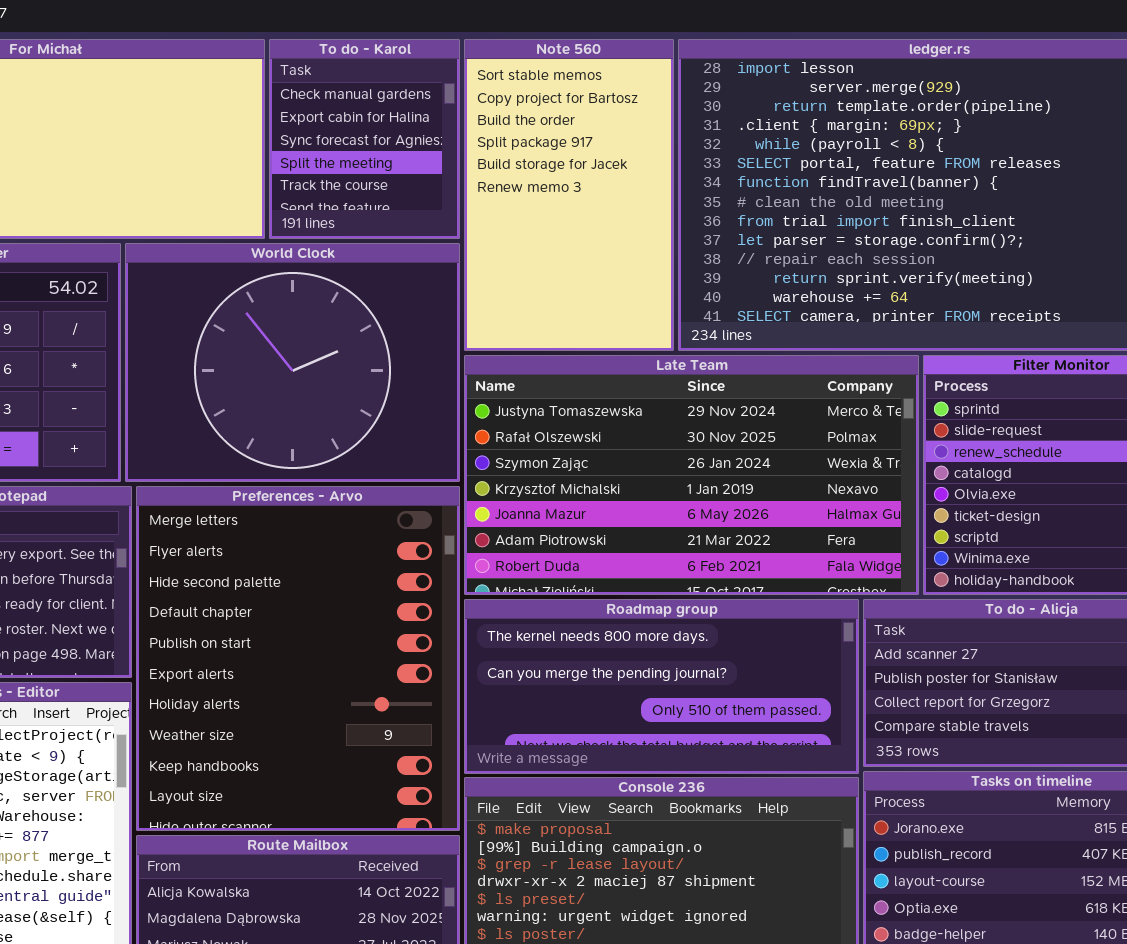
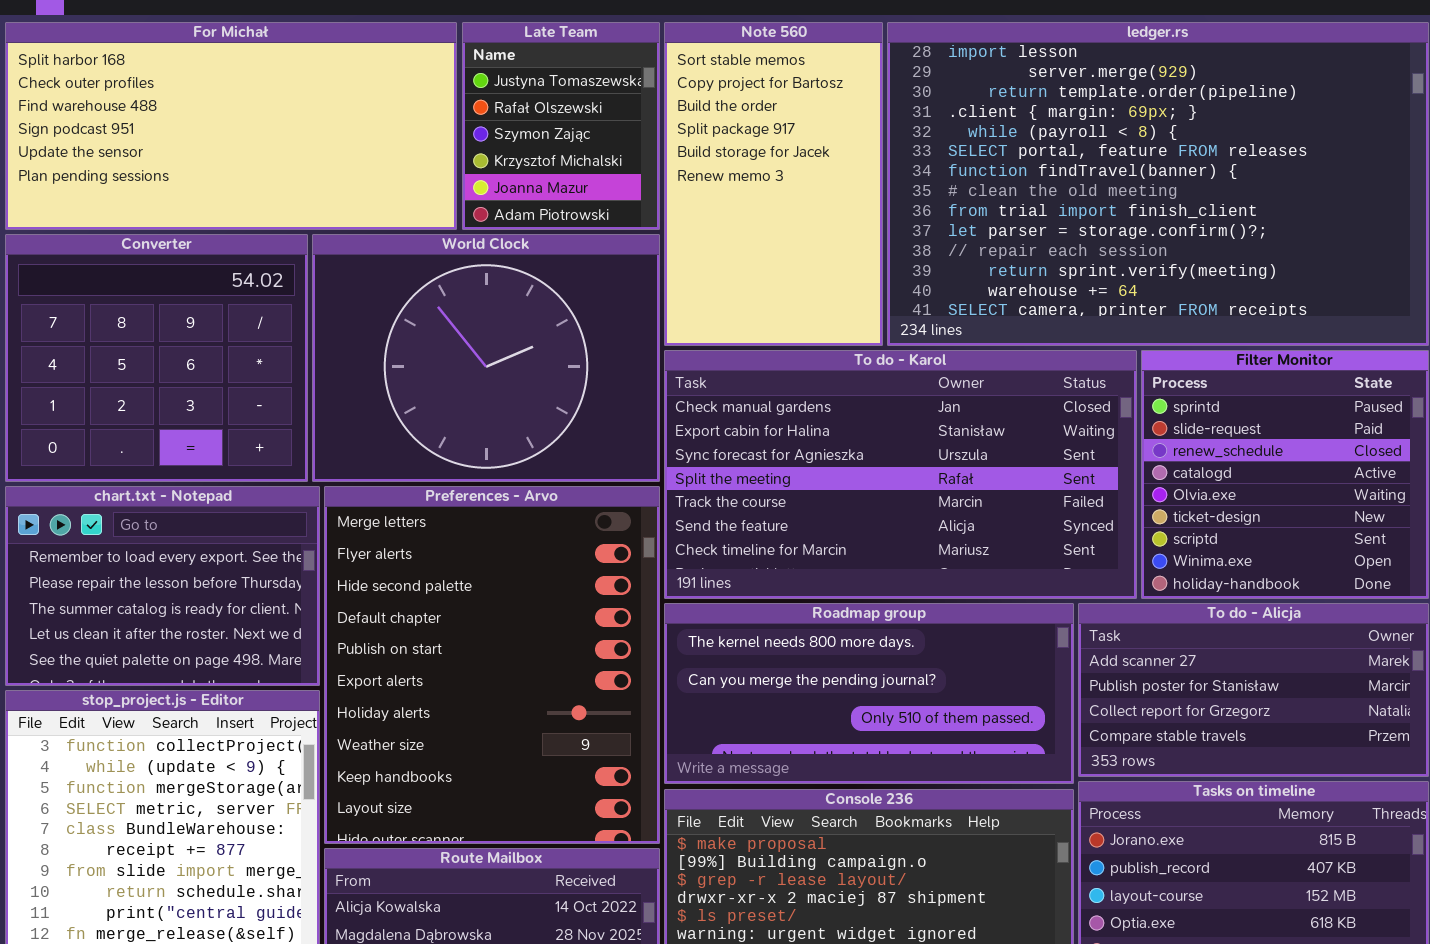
To do - Karol: [269,39,460,239] -> [664,350,1137,599], moved, resized
Late Team: [464,355,919,595] -> [462,22,660,230], moved, resized

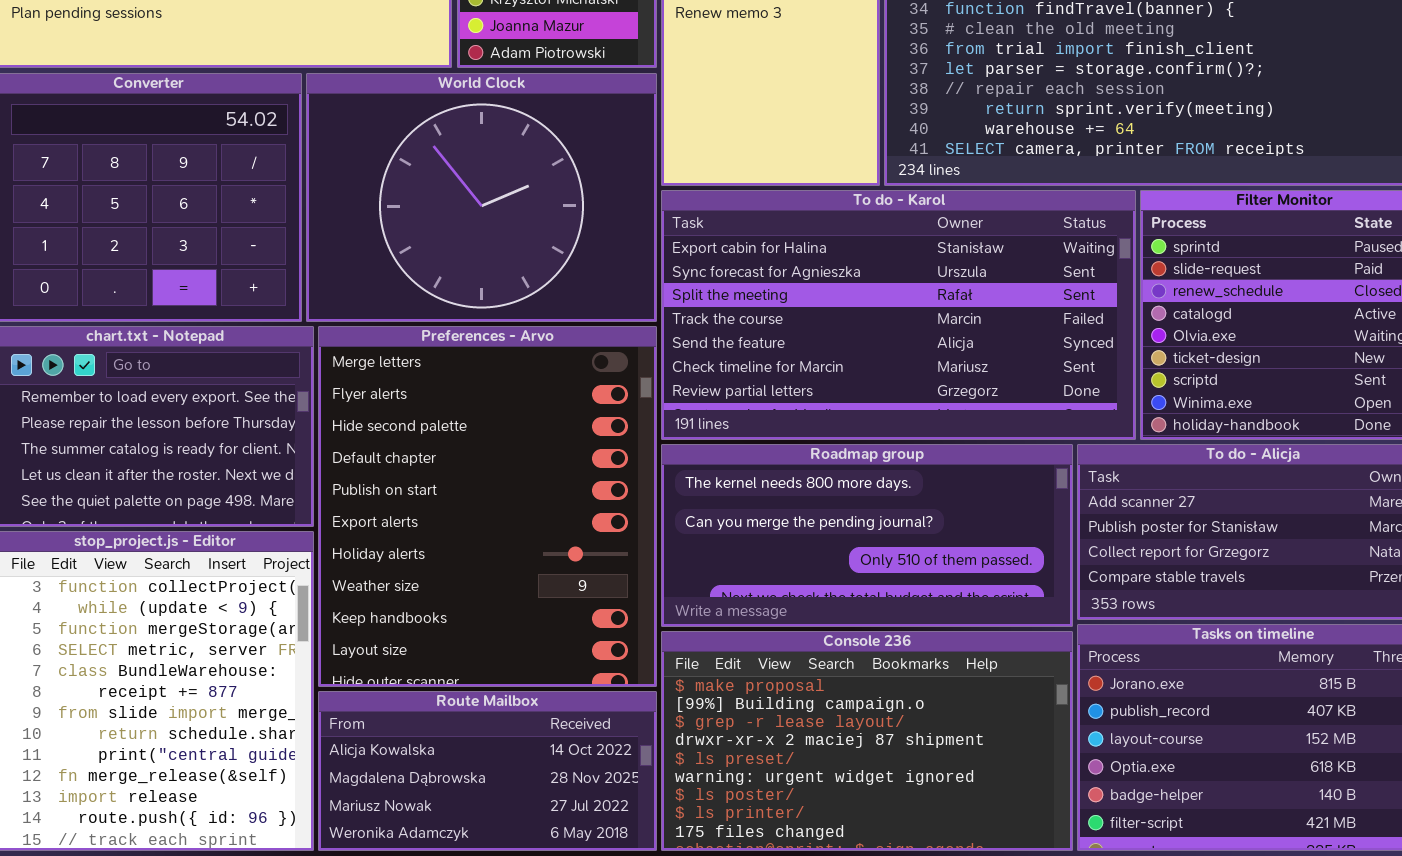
To do - Karol: [664,350,1137,599] -> [661,190,1136,440], scrolled down 1 row

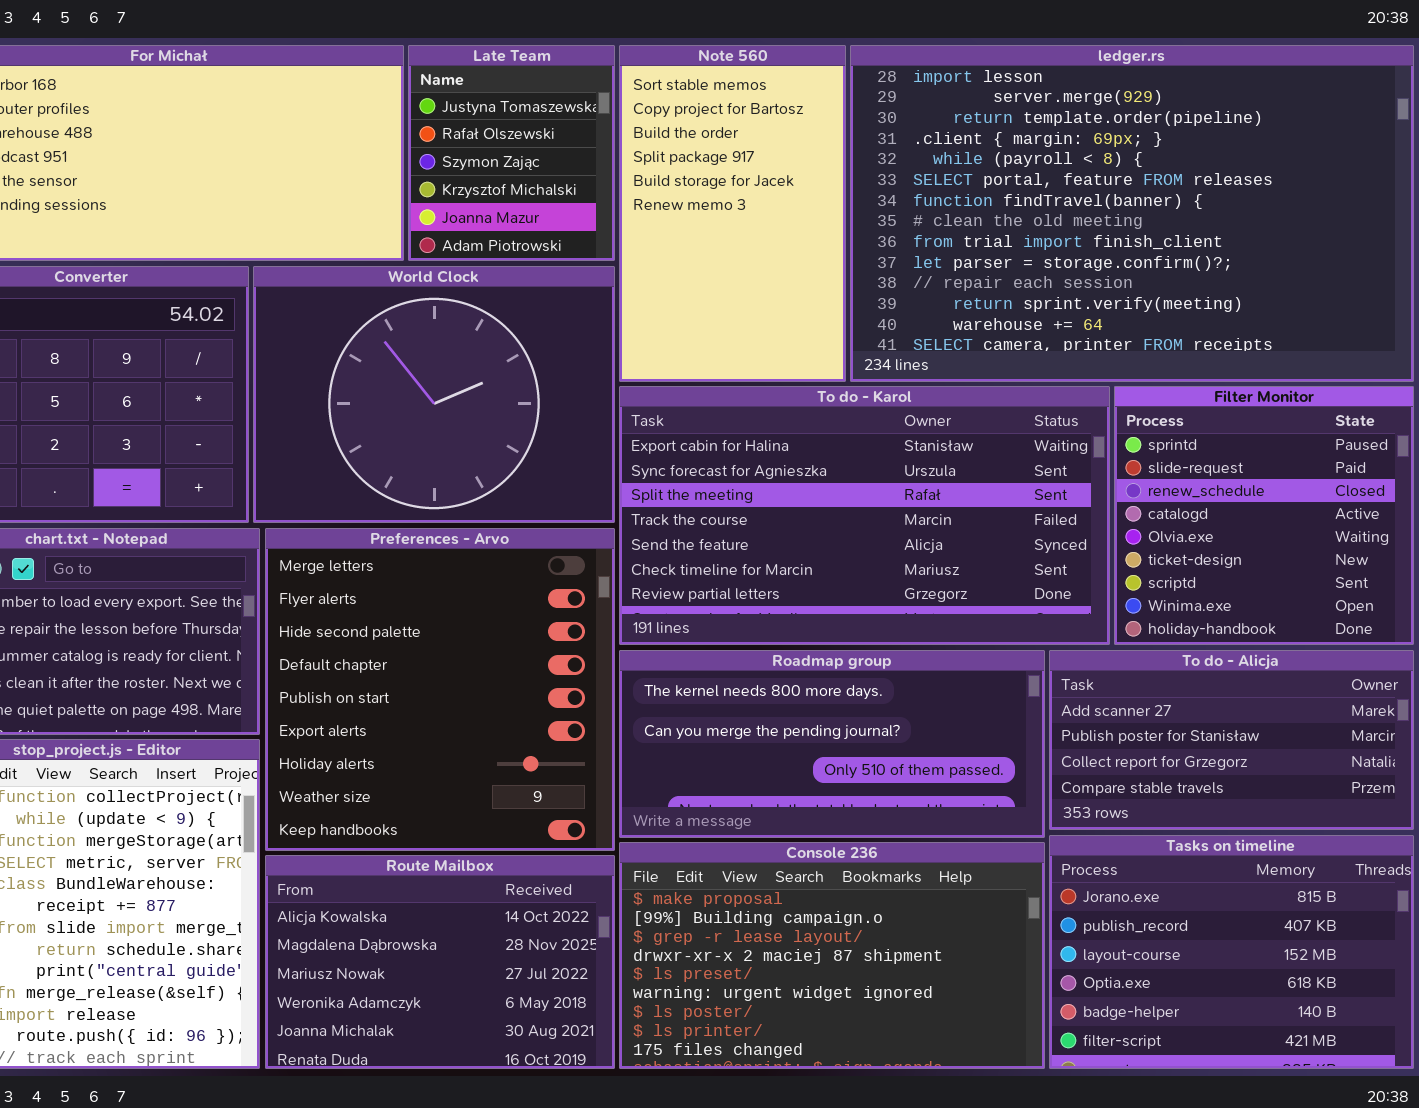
Preferences - Arvo: [318,326,657,687] -> [265,528,615,851], resized
Route Mailbox: [318,691,657,851] -> [265,855,615,1069], resized

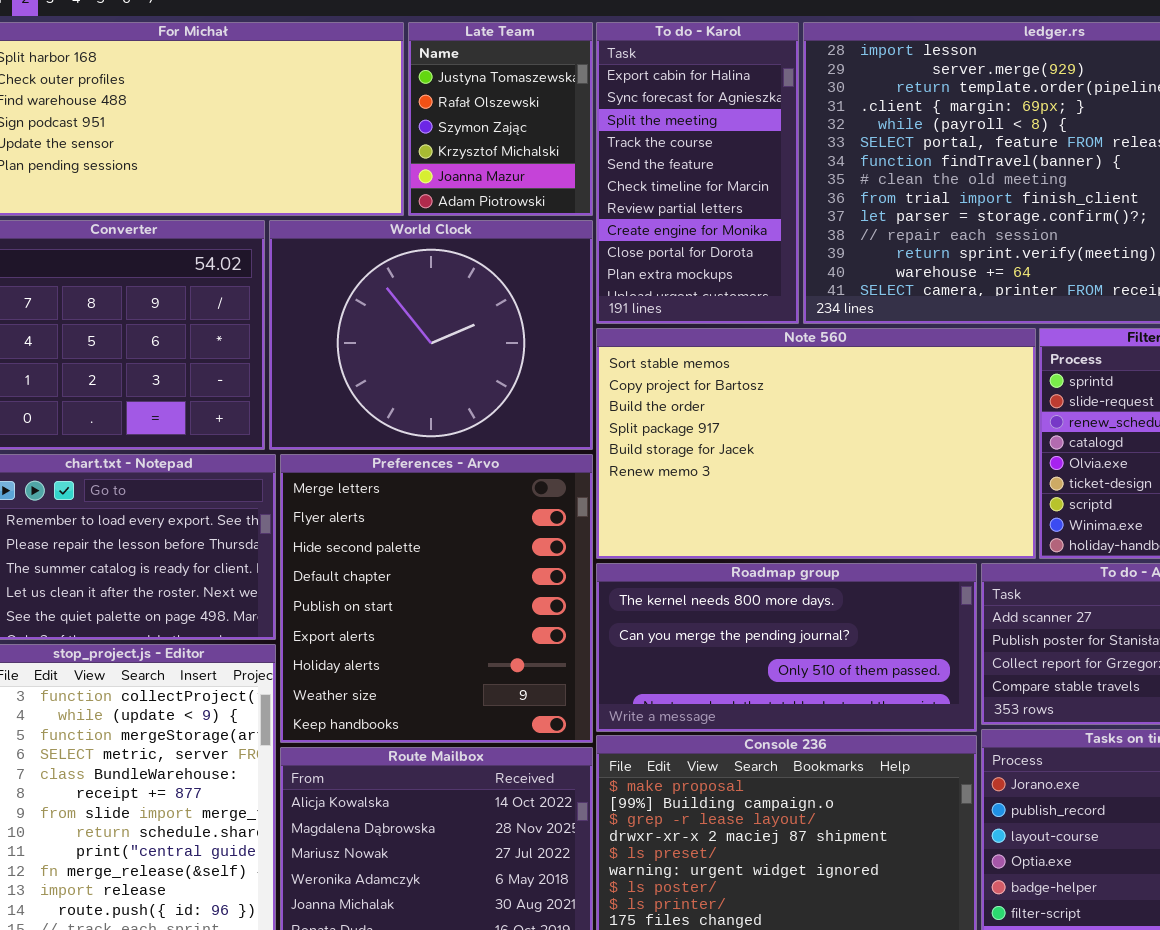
Note 560: [619,45,846,382] -> [596,328,1036,559], moved, resized
To do - Karol: [619,386,1110,645] -> [596,22,799,324], moved, resized

